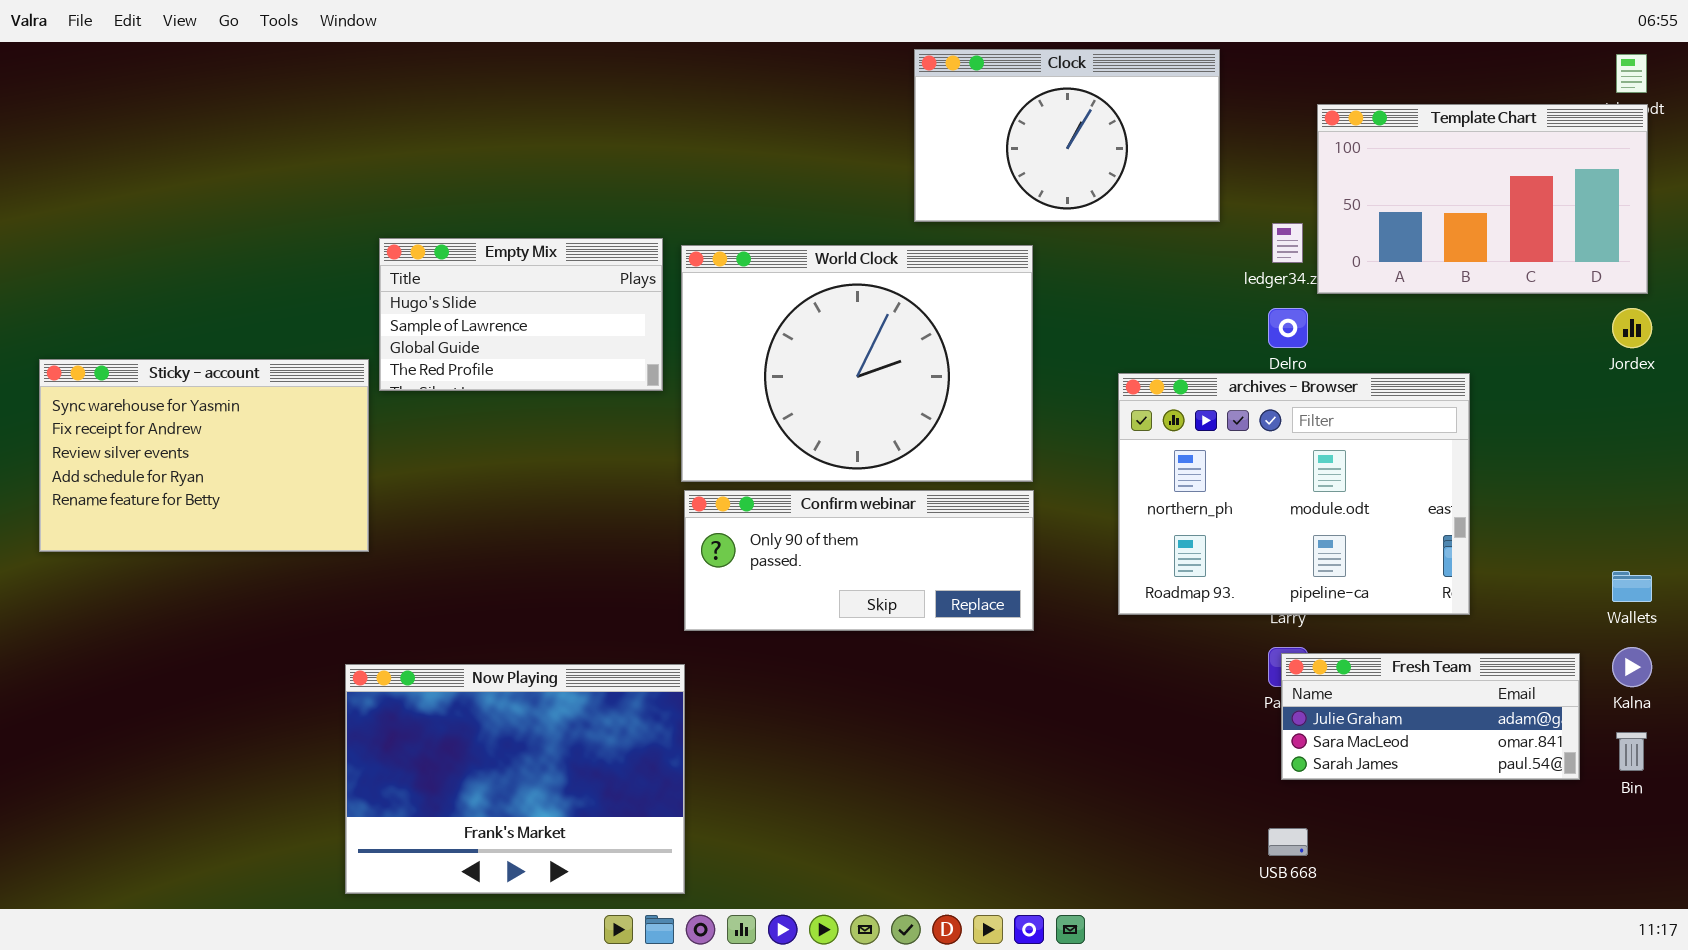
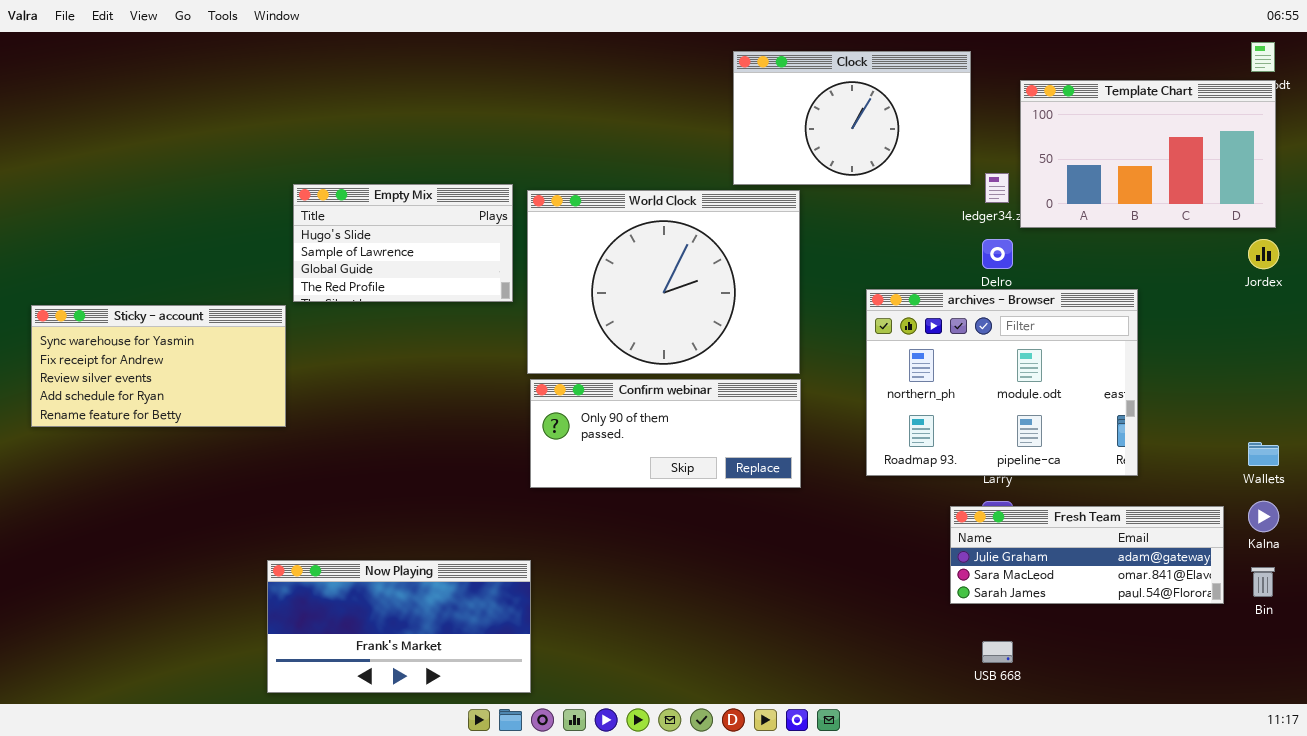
Clock: [914,49,1220,222] -> [733,51,971,185], moved
Sticky - account: [39,359,369,552] -> [31,305,286,427], resized
Fresh Team: [1281,653,1580,780] -> [950,506,1224,604], resized
Now Playing: [345,664,685,894] -> [267,560,531,693], resized

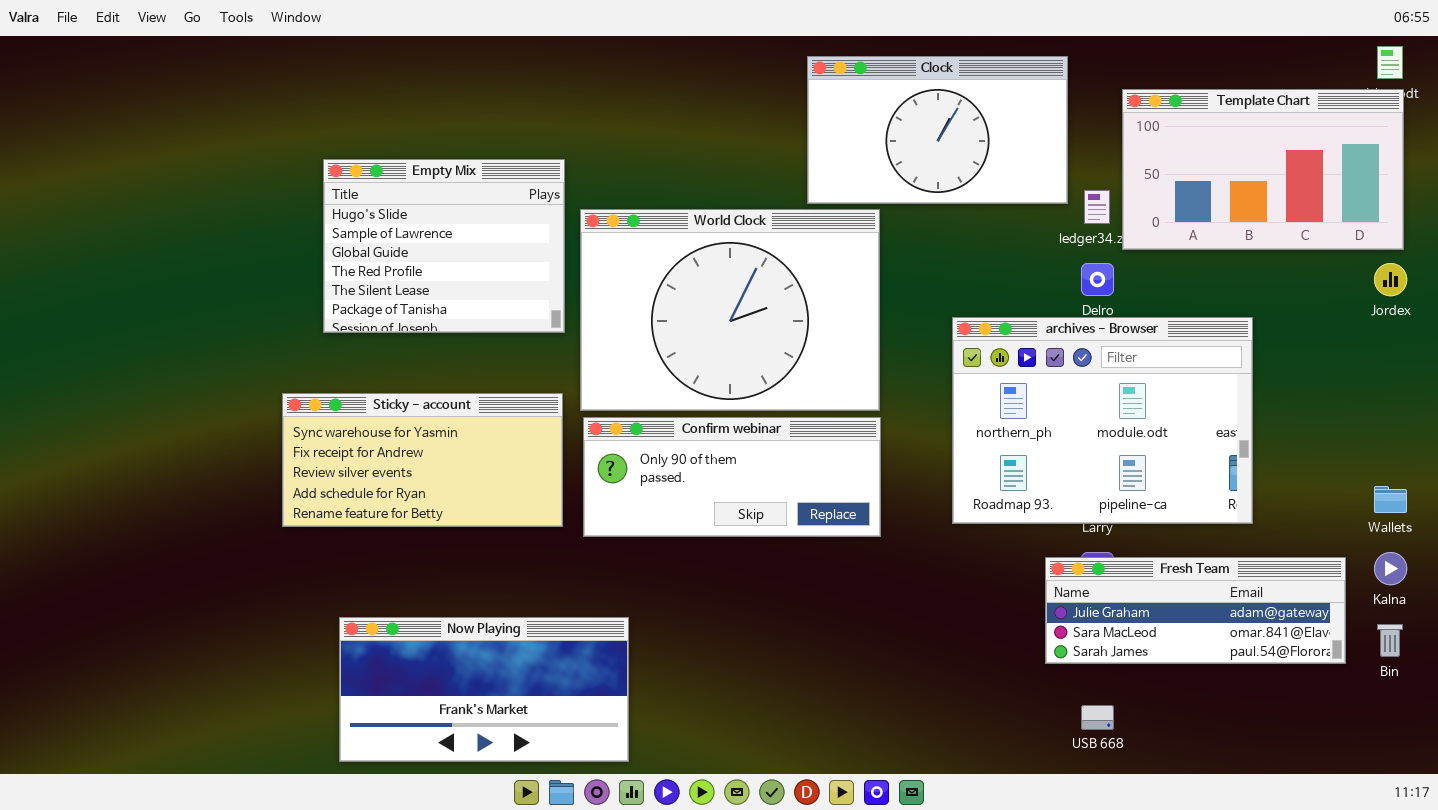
Empty Mix: [293,184,513,302] -> [323,159,565,333], resized
Sticky - account: [31,305,286,427] -> [282,393,563,527], moved
Now Playing: [267,560,531,693] -> [339,617,629,762], moved

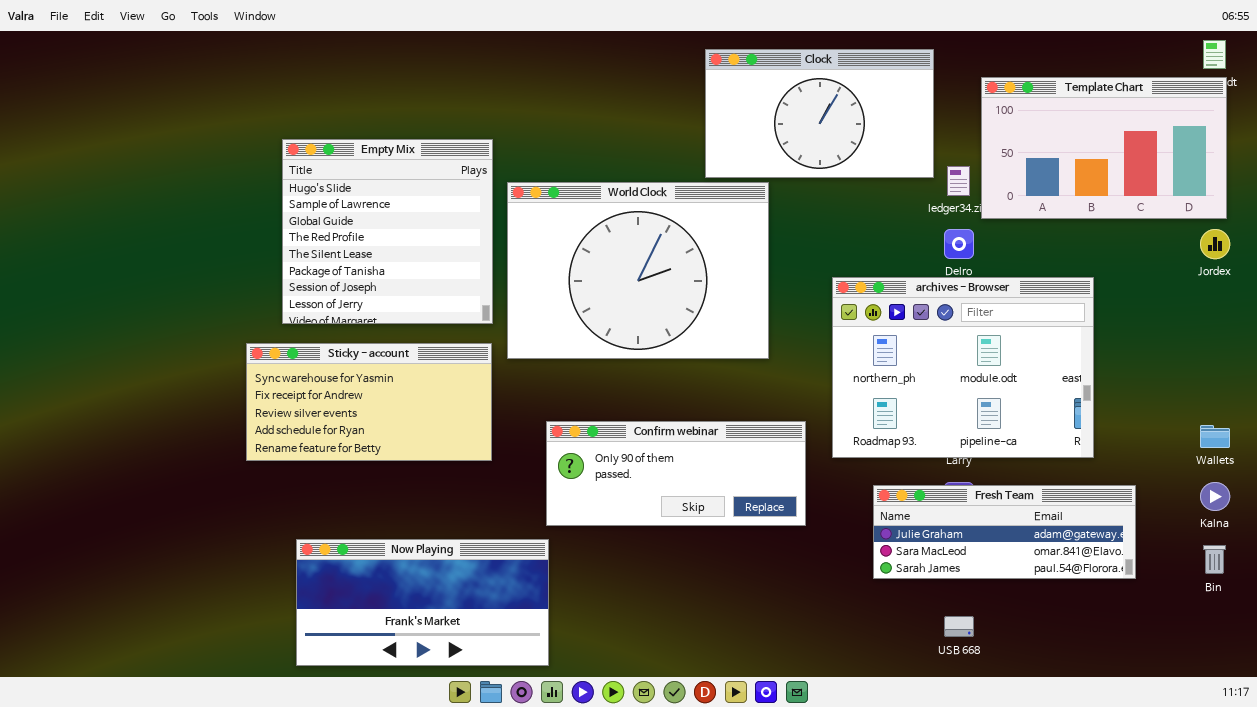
Empty Mix: [323,159,565,333] -> [282,139,493,324], resized
Confirm webinar: [583,417,881,537] -> [546,421,806,526], moved
Fresh Team: [1045,557,1346,664] -> [873,485,1136,579], moved

